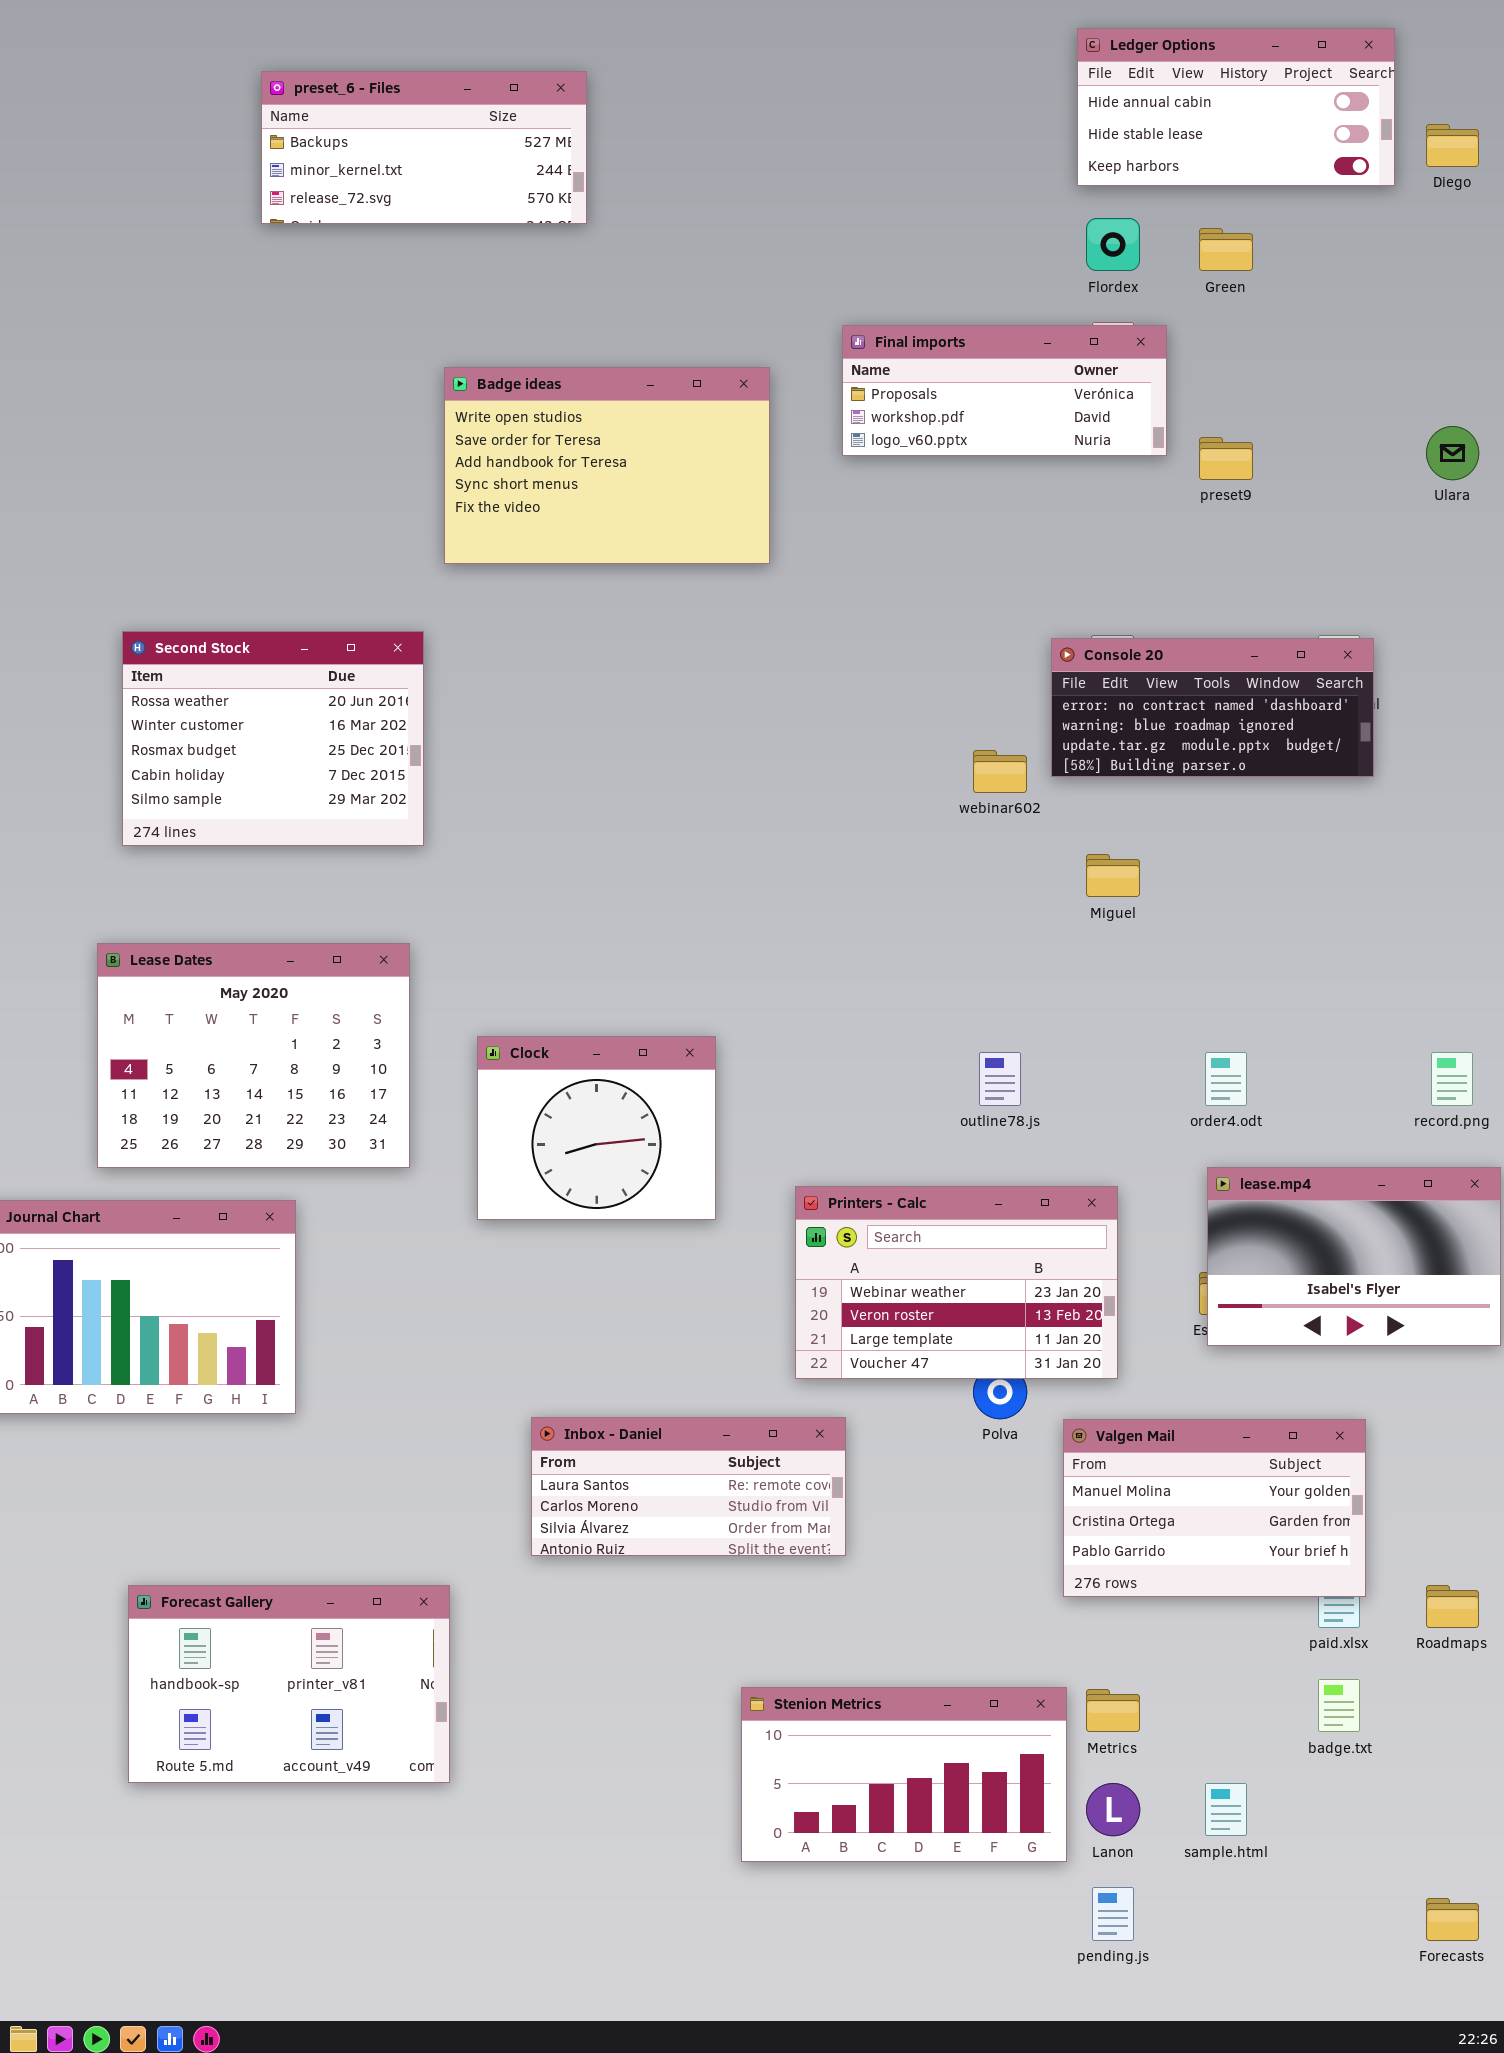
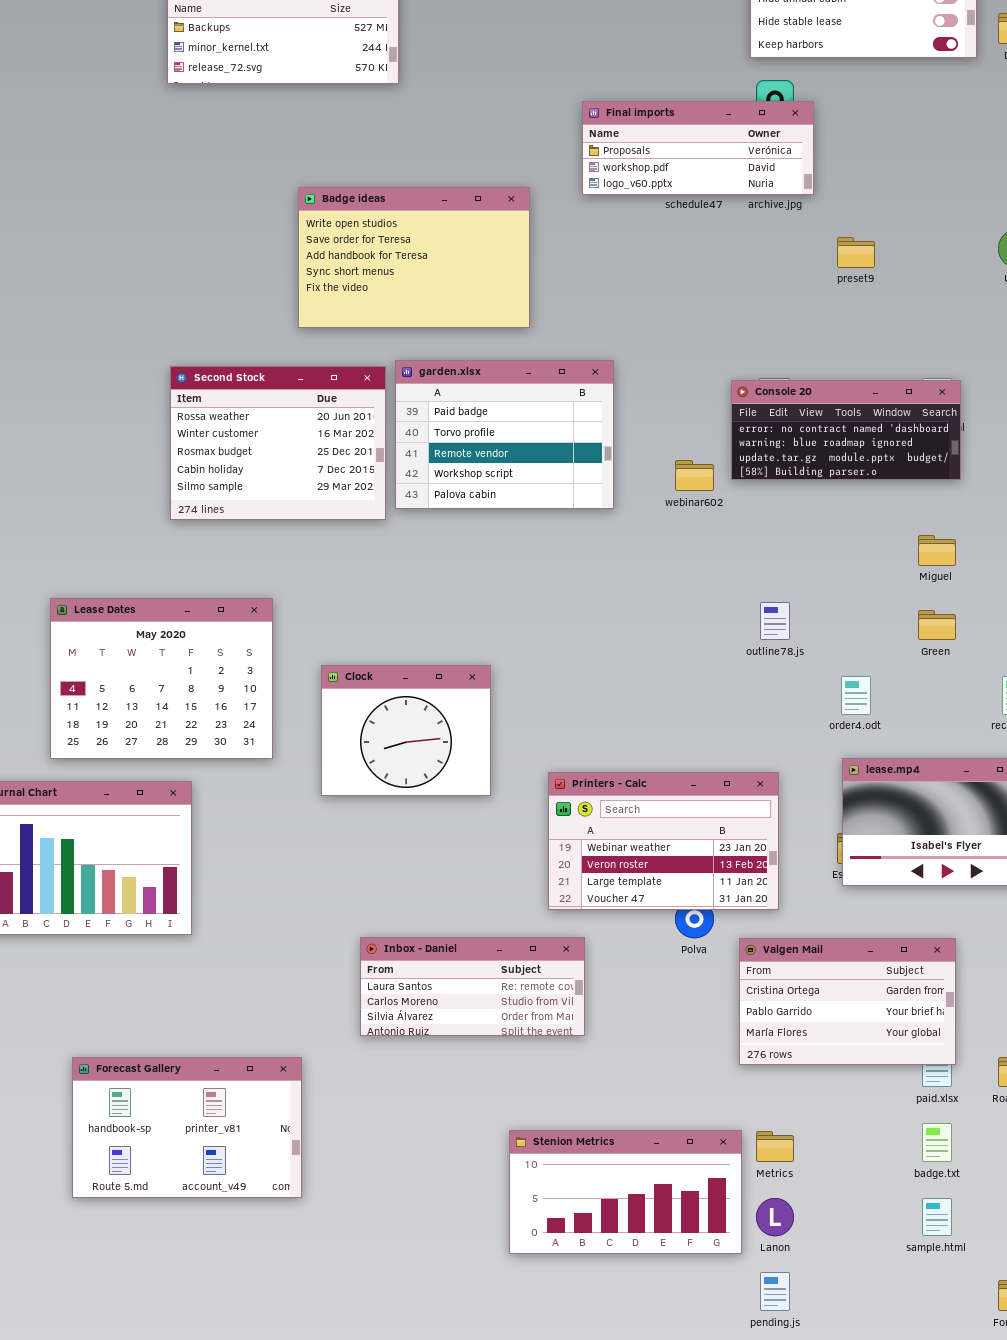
Green: [1199,228,1253,271] -> [918,610,956,640], moved
Final imports: [842,325,1167,456] -> [582,101,814,195], moved
garden.xlsx: none -> [395,360,614,509], opened
Second Stock: [122,631,424,846] -> [170,366,386,520], moved
Miguel: [1086,854,1140,897] -> [918,535,956,566], moved
outline78.js: [979,1052,1021,1106] -> [760,602,790,640], moved
Valgen Mail: [1063,1419,1366,1597] -> [739,938,956,1065], scrolled down 1 row
sample.html: [1205,1783,1247,1836] -> [922,1198,952,1236], moved

